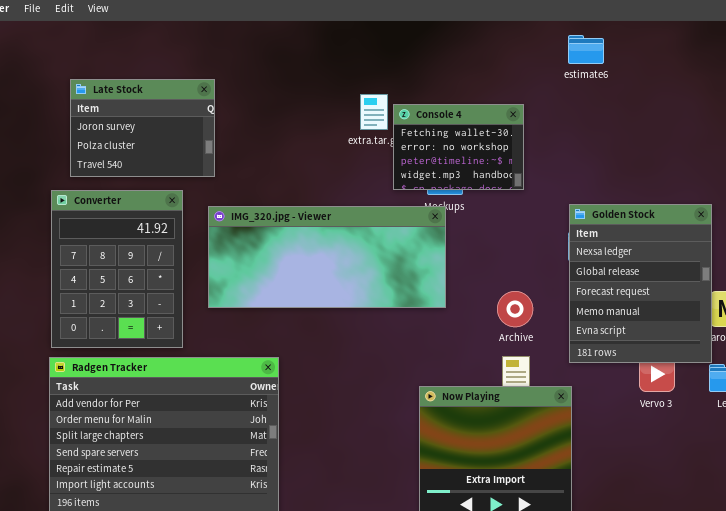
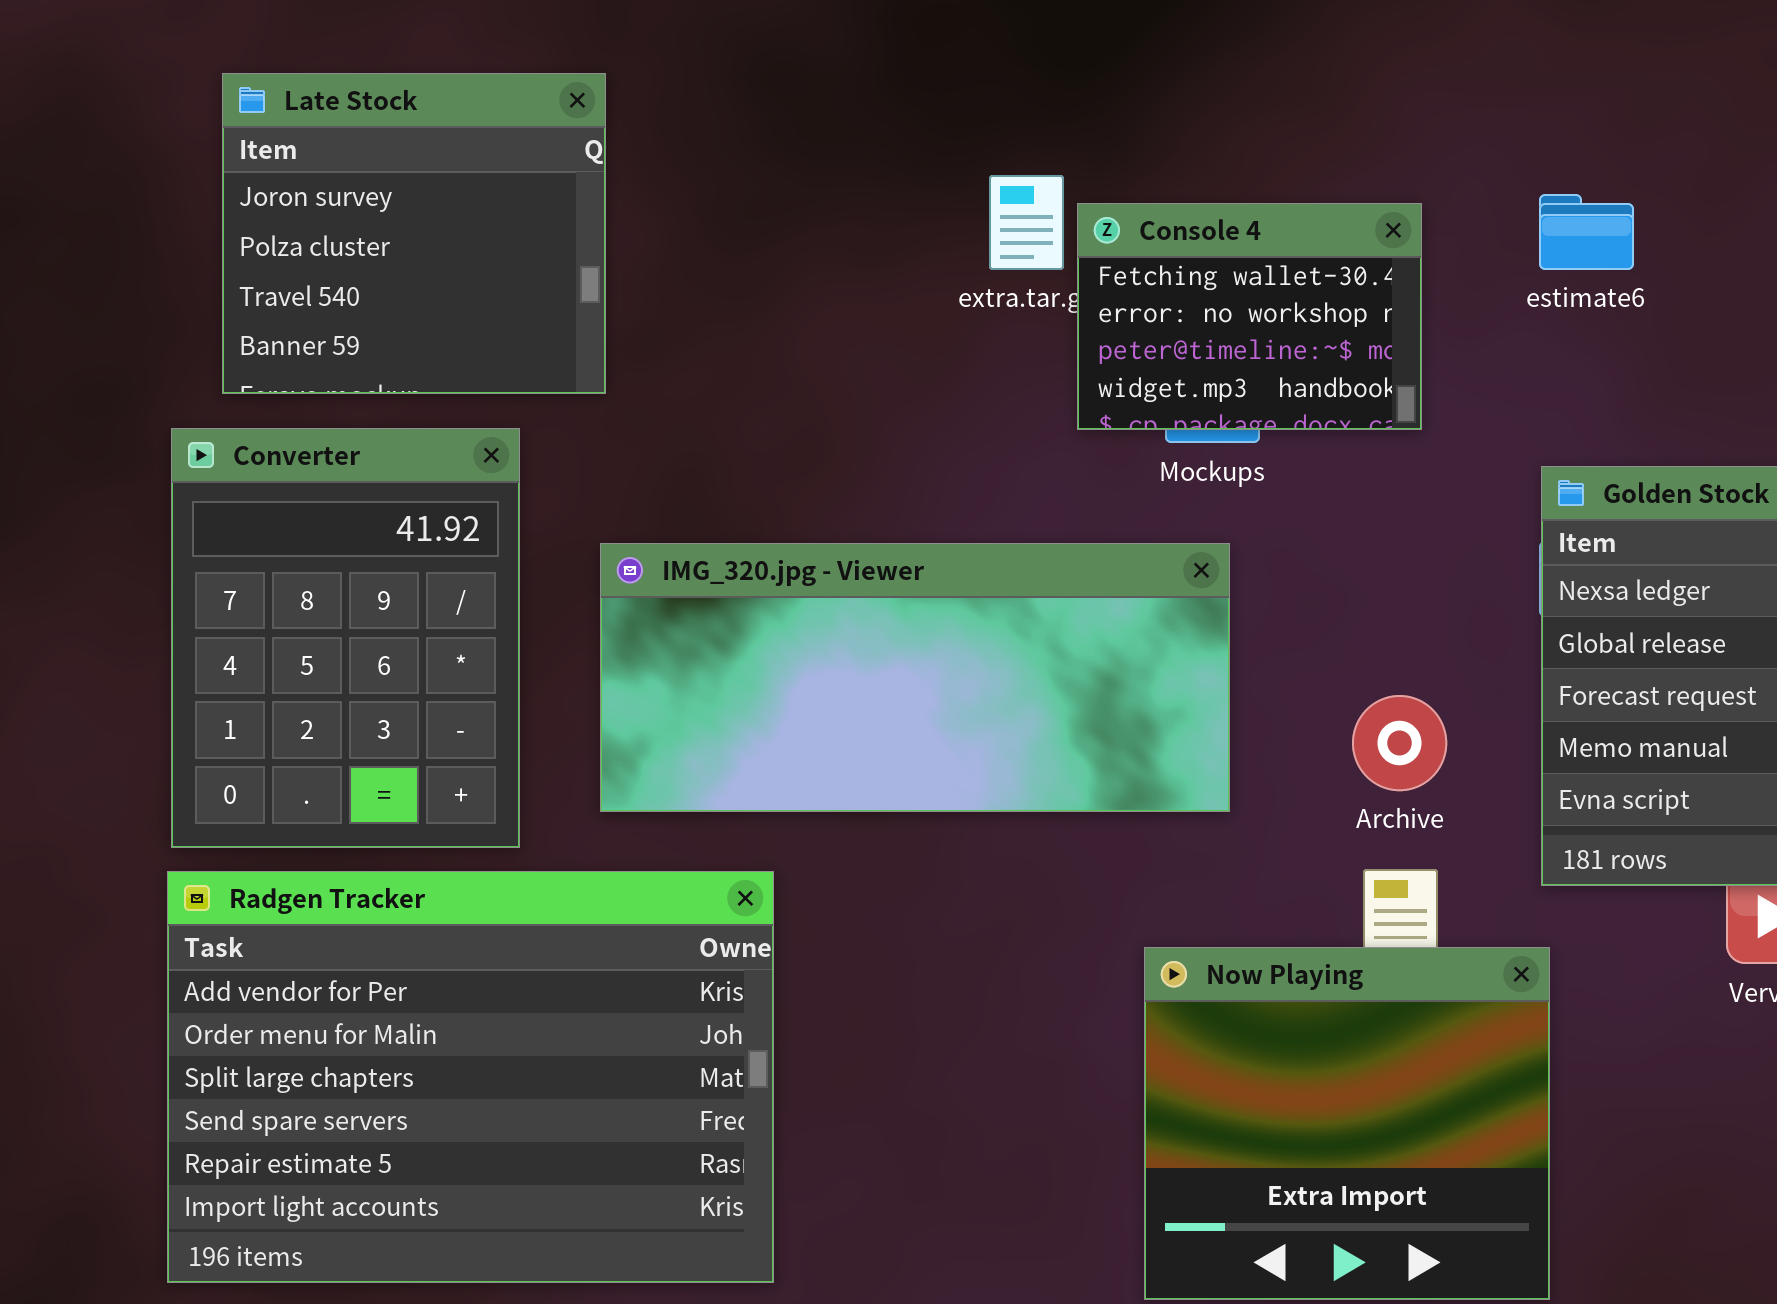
estimate6: [568,35,604,64] -> [1539,194,1634,270], moved
Late Stock: [70,79,215,177] -> [222,73,606,394], resized
IMG_320.jpg - Viewer: [208,206,446,308] -> [600,543,1230,812], moved

